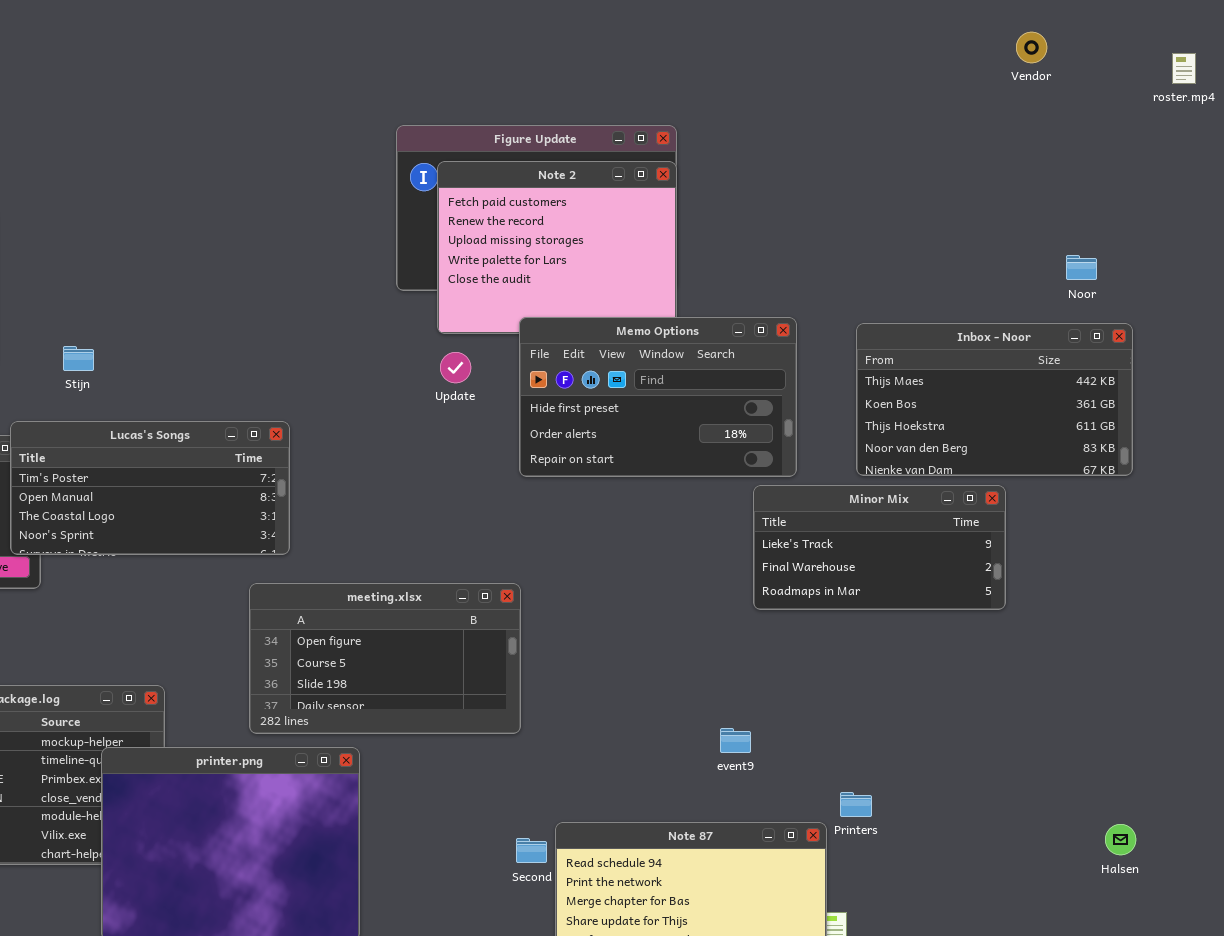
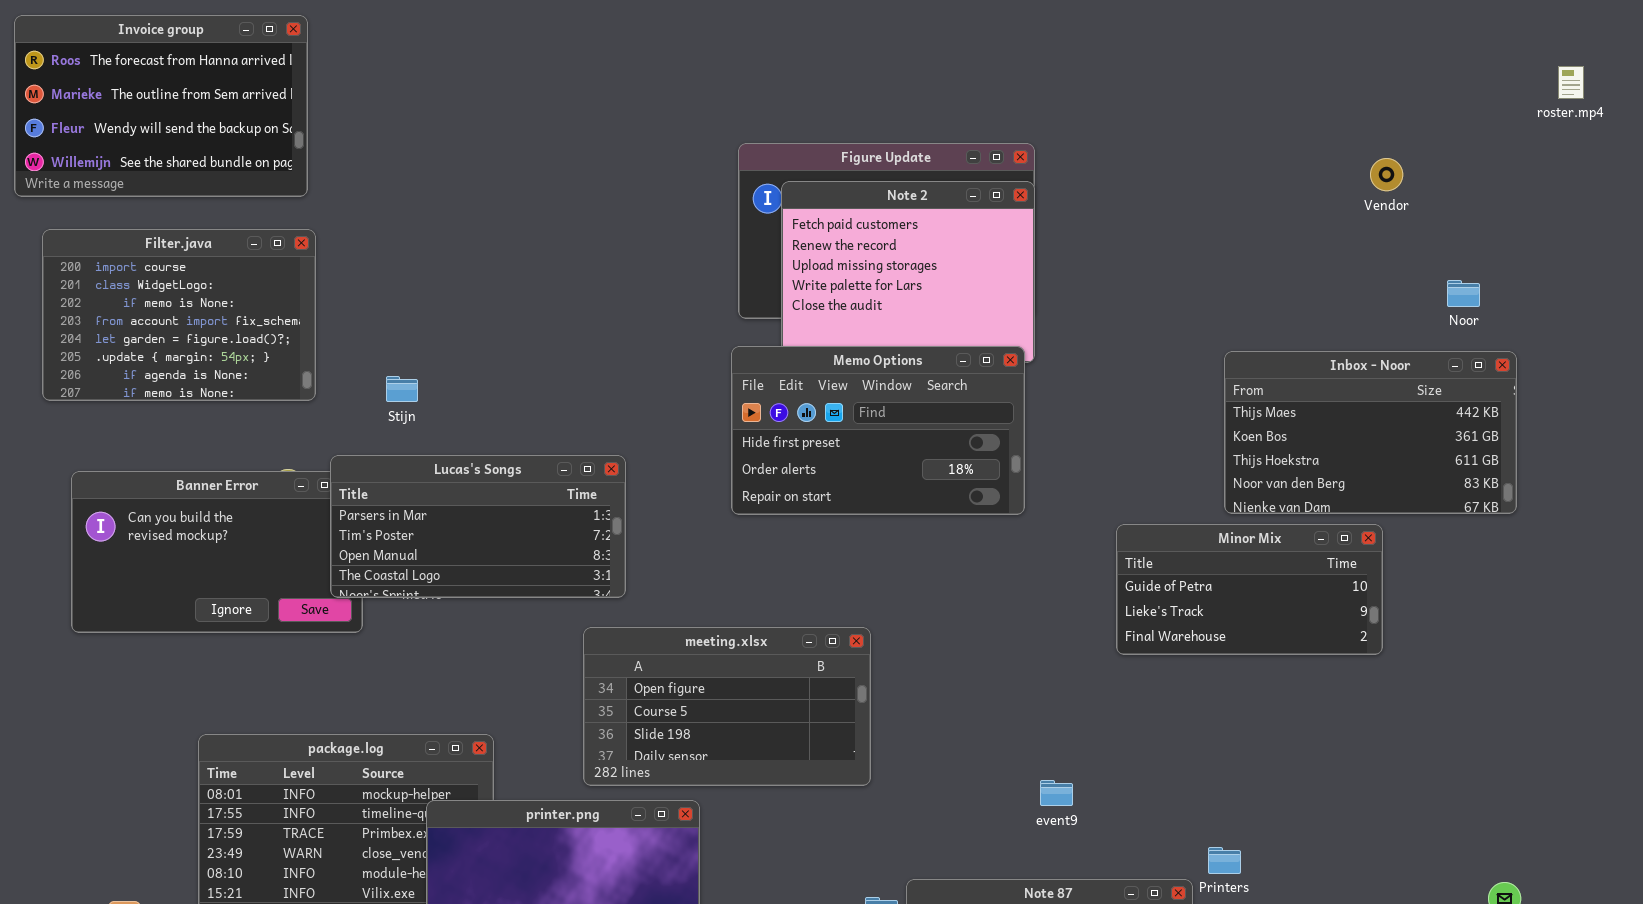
Vendor: [1016,32,1047,63] -> [1370,158,1403,191], moved
Memo Options: [519,317,797,477] -> [731,346,1025,515], moved
Lucas's Songs: [10,421,290,555] -> [330,455,626,598], scrolled up 1 row
Minor Mix: [753,485,1006,610] -> [1116,524,1383,655], scrolled up 1 row
event9: [720,728,751,753] -> [1040,780,1073,806], moved

